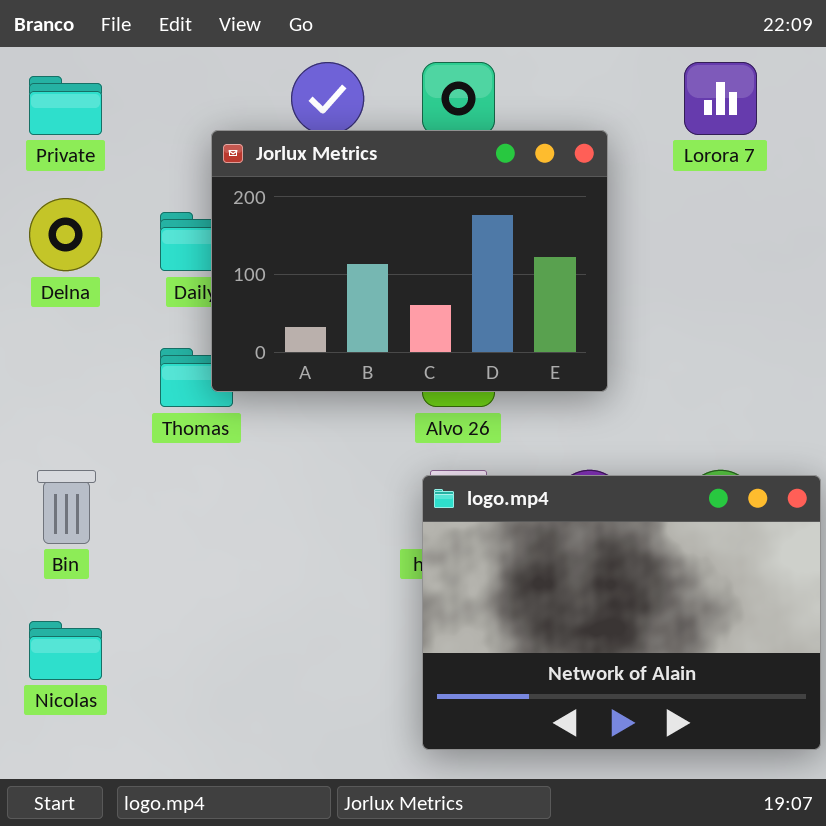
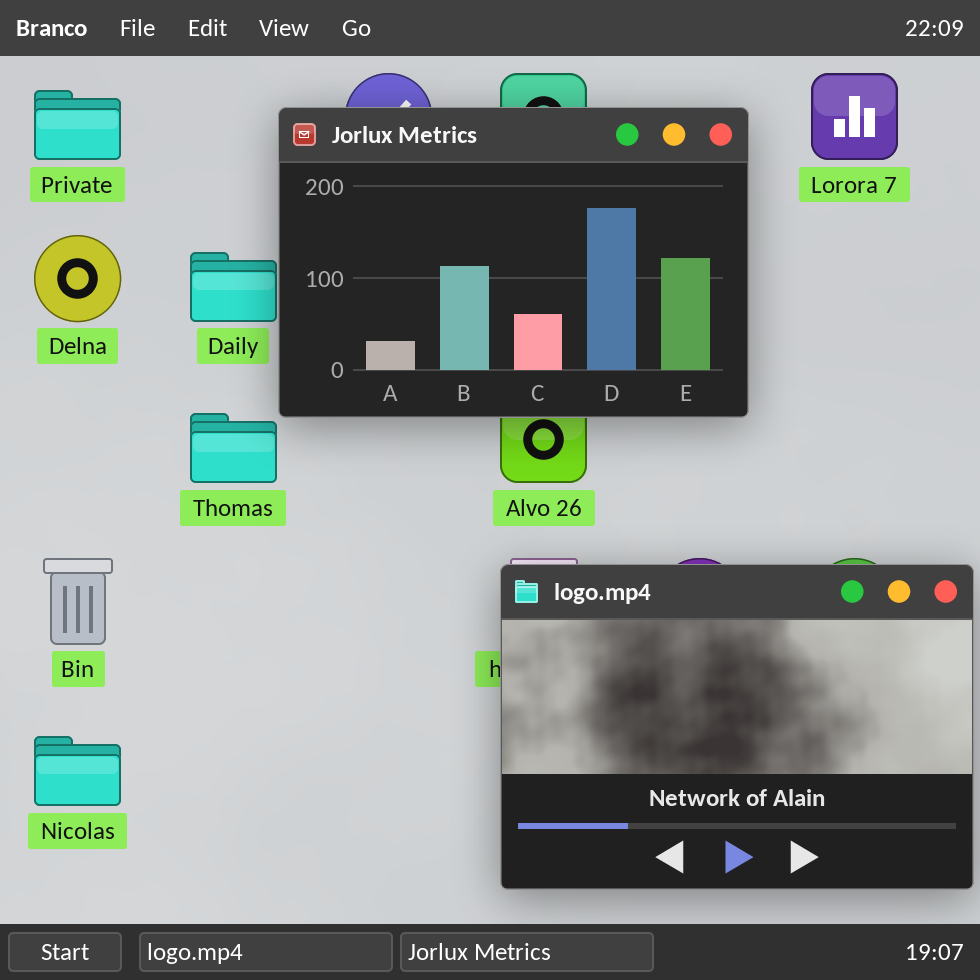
Jorlux Metrics: [211,130,608,392] -> [278,107,749,418], moved

